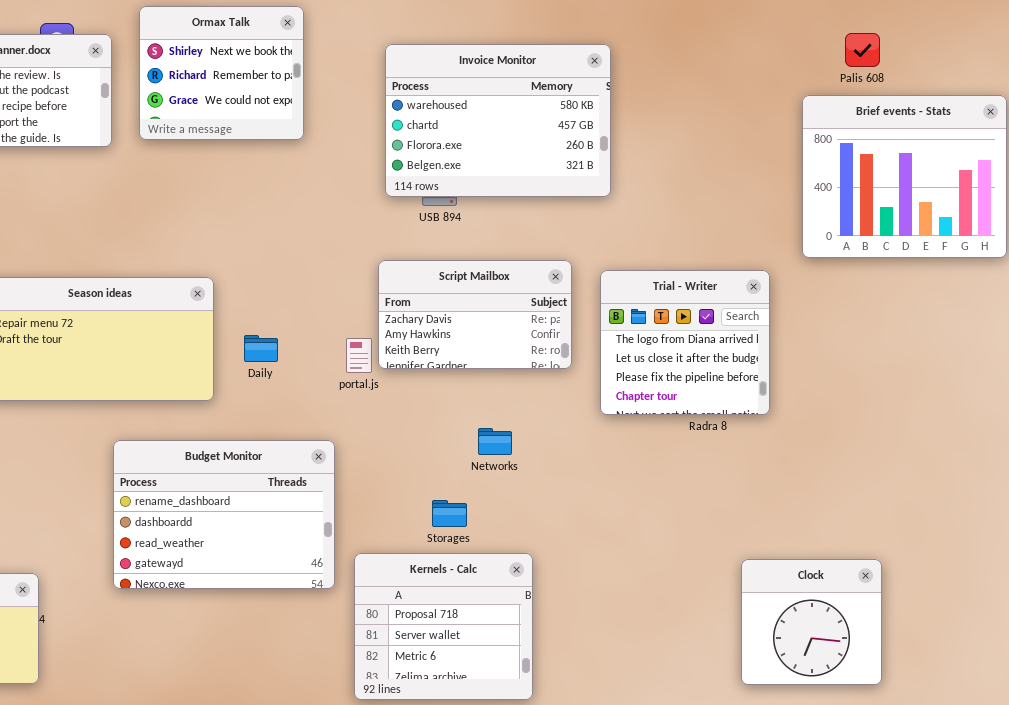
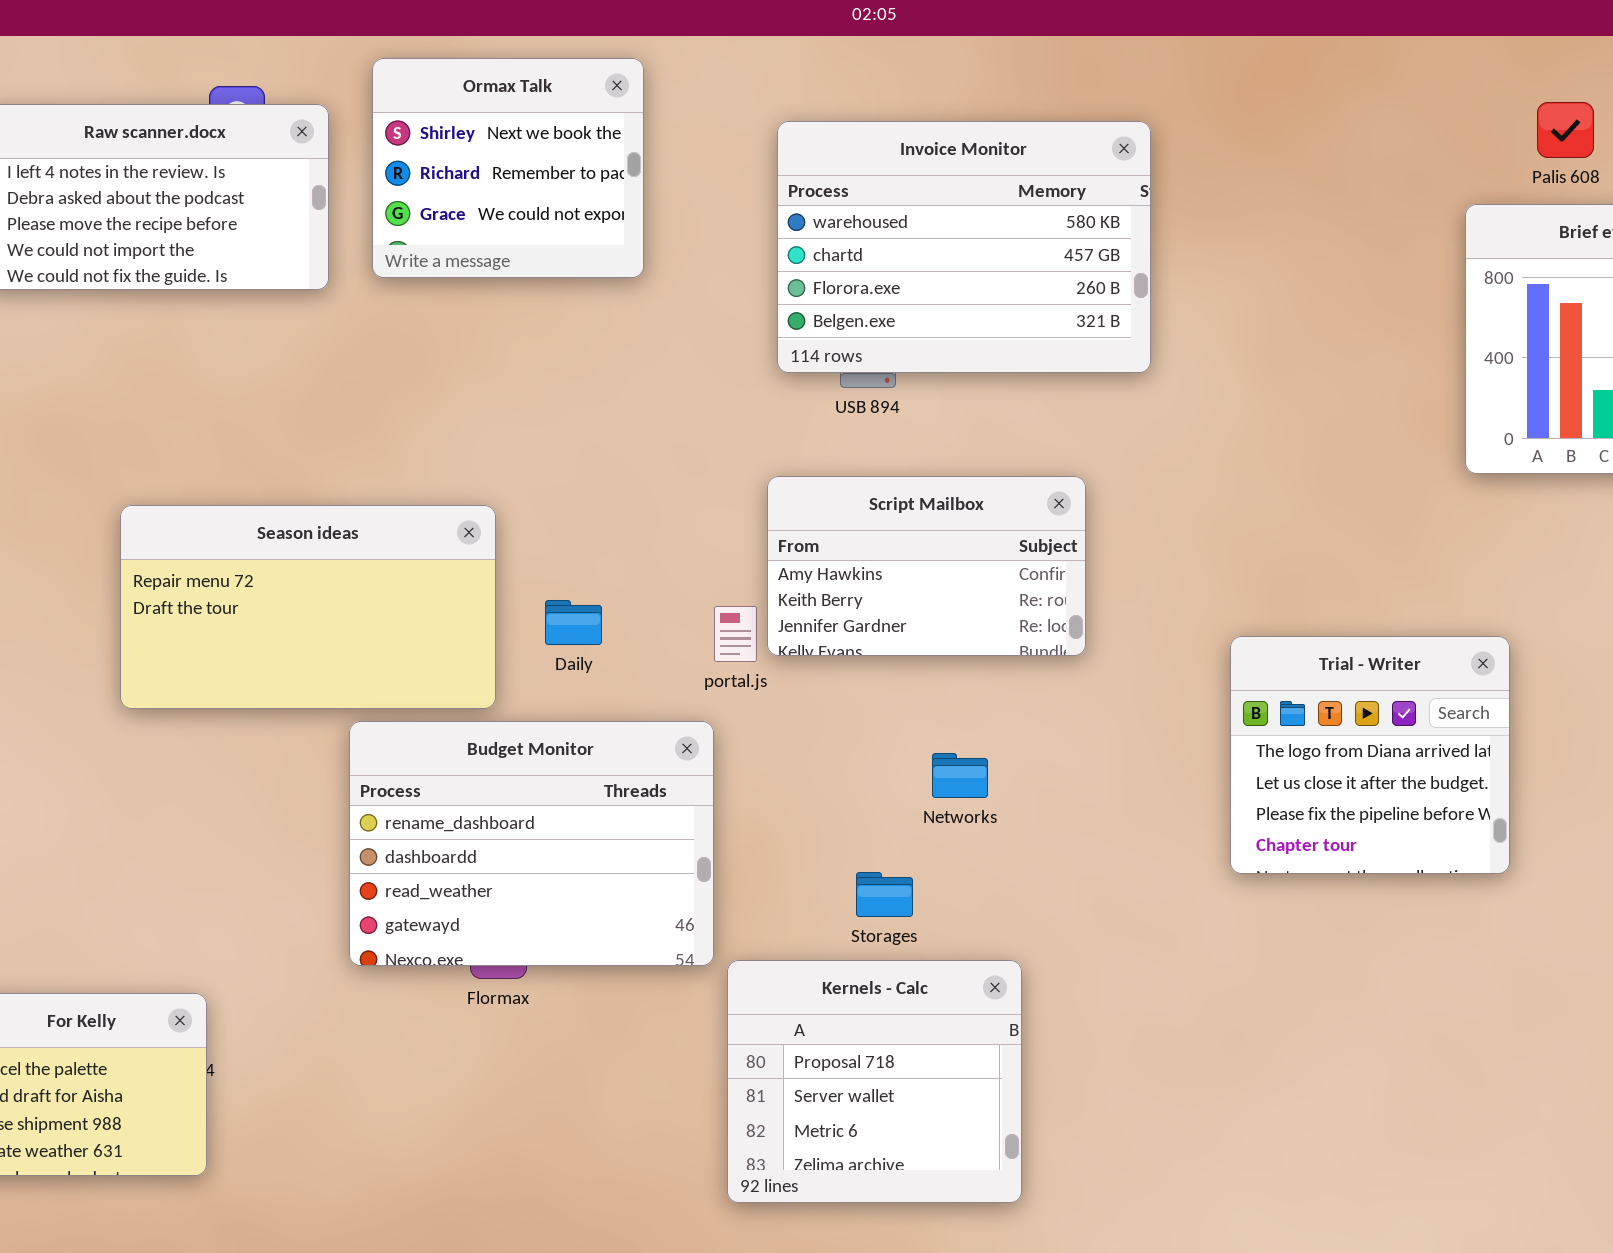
Script Mailbox: [378,260,572,369] -> [767,476,1086,656], scrolled down 1 row
Trial - Writer: [600,270,770,415] -> [1230,636,1510,874], moved
Budget Monitor: [113,440,335,589] -> [349,721,714,966], moved
Clock: [741,559,882,685] -> none, closed

